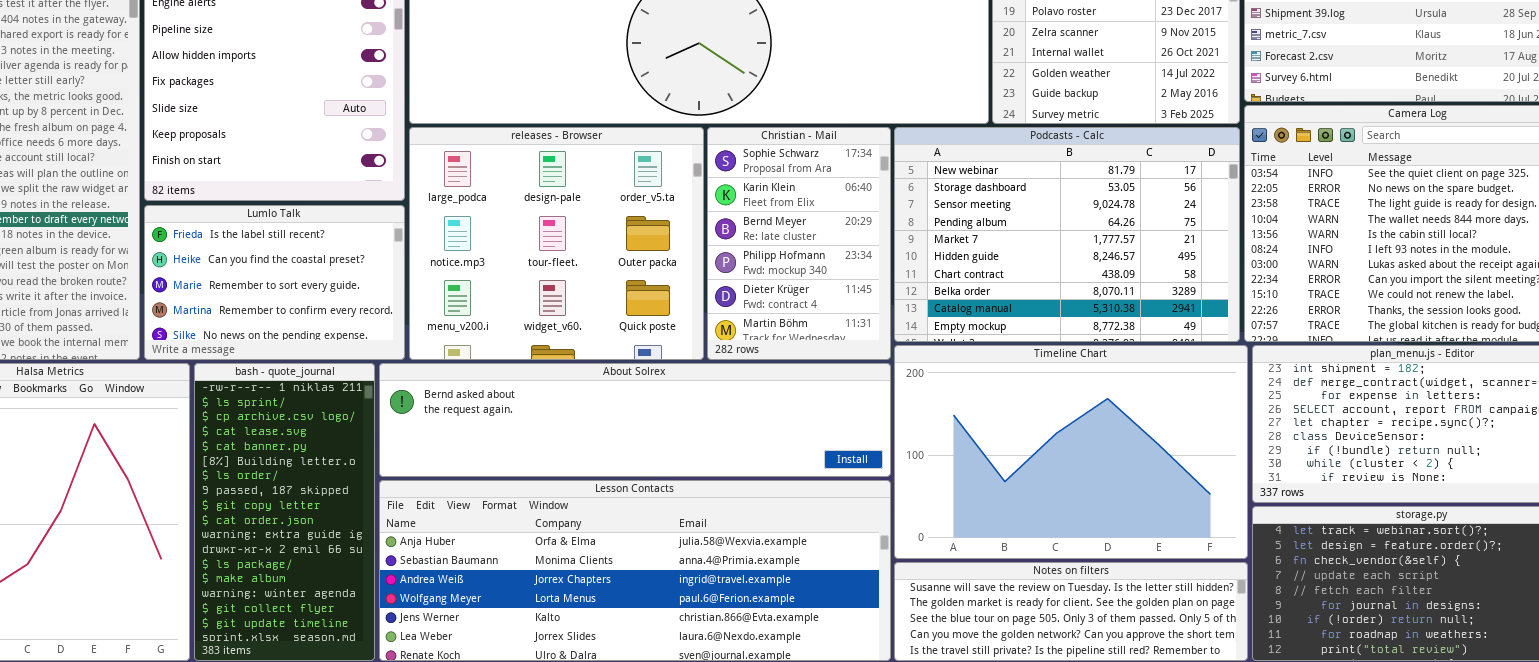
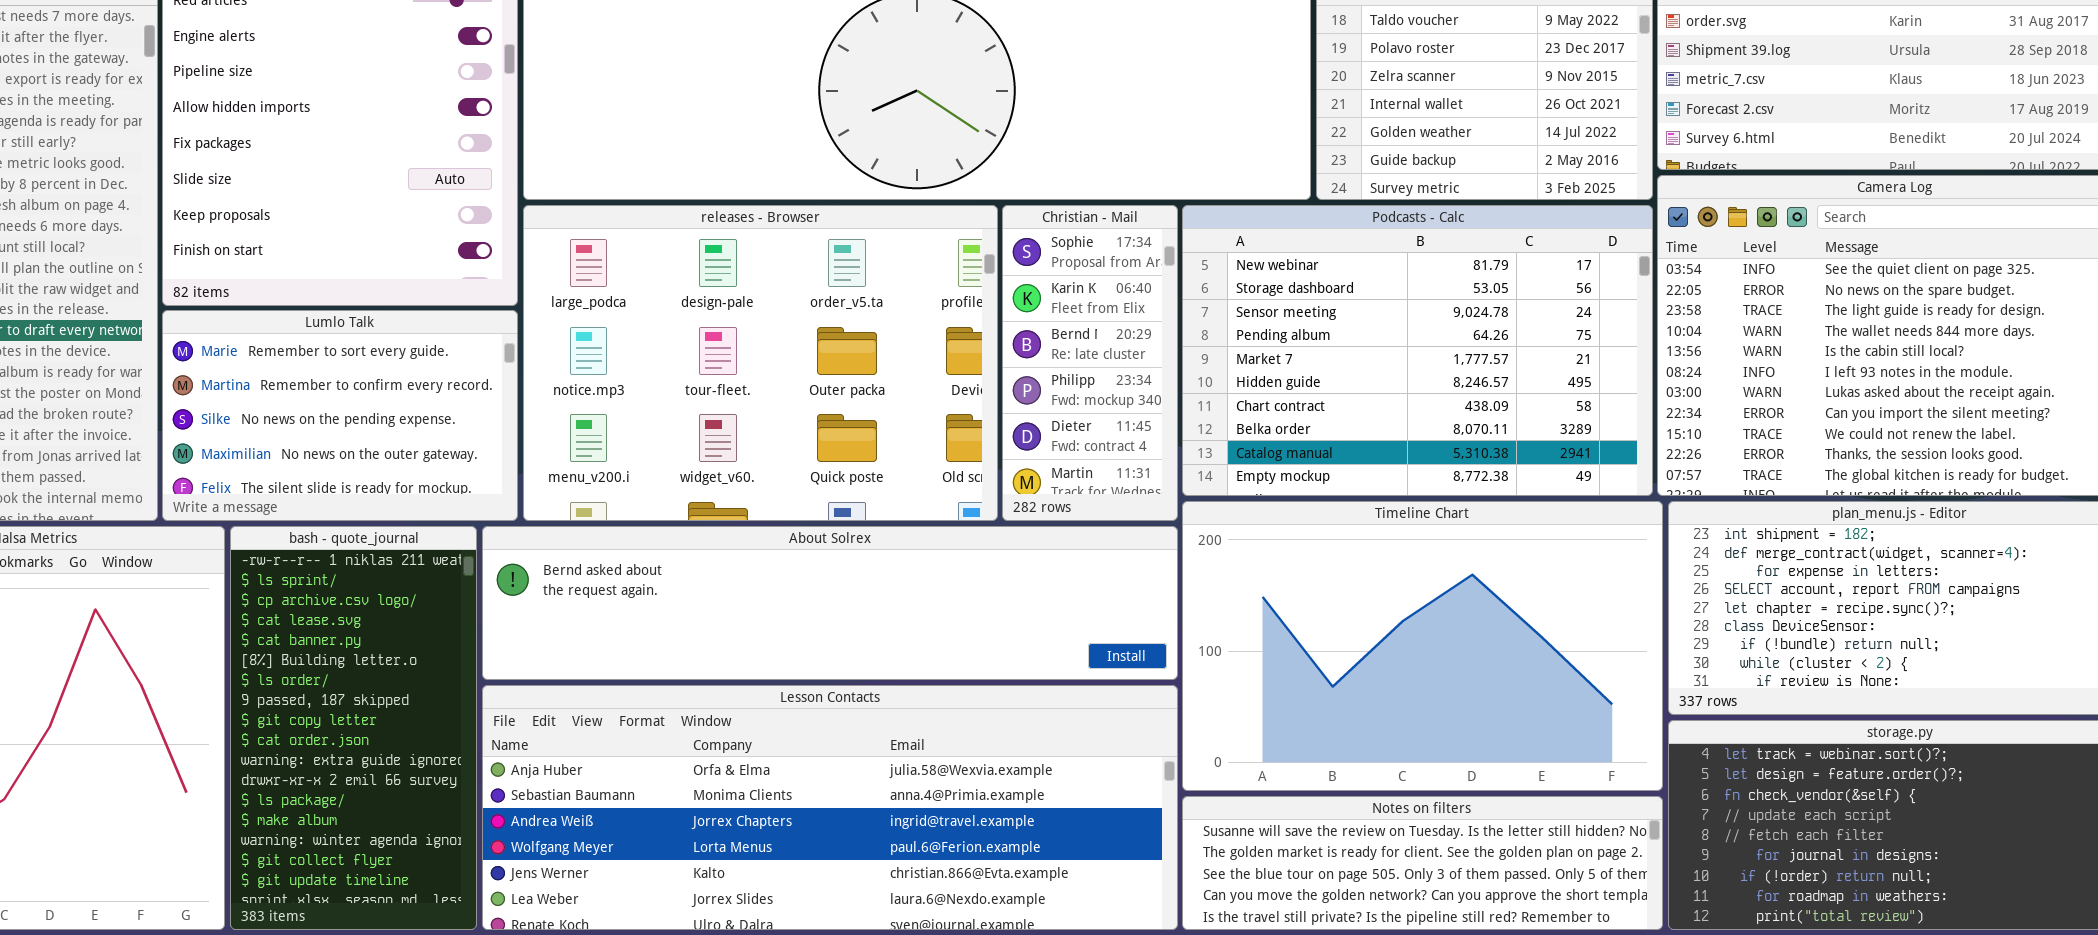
releases - Browser: [409,127,704,360] -> [523,205,998,521], resized
Christian - Mail: [707,127,891,360] -> [1002,205,1178,521], resized
Lumlo Talk: [144,205,405,360] -> [162,310,518,521], scrolled down 2 rows

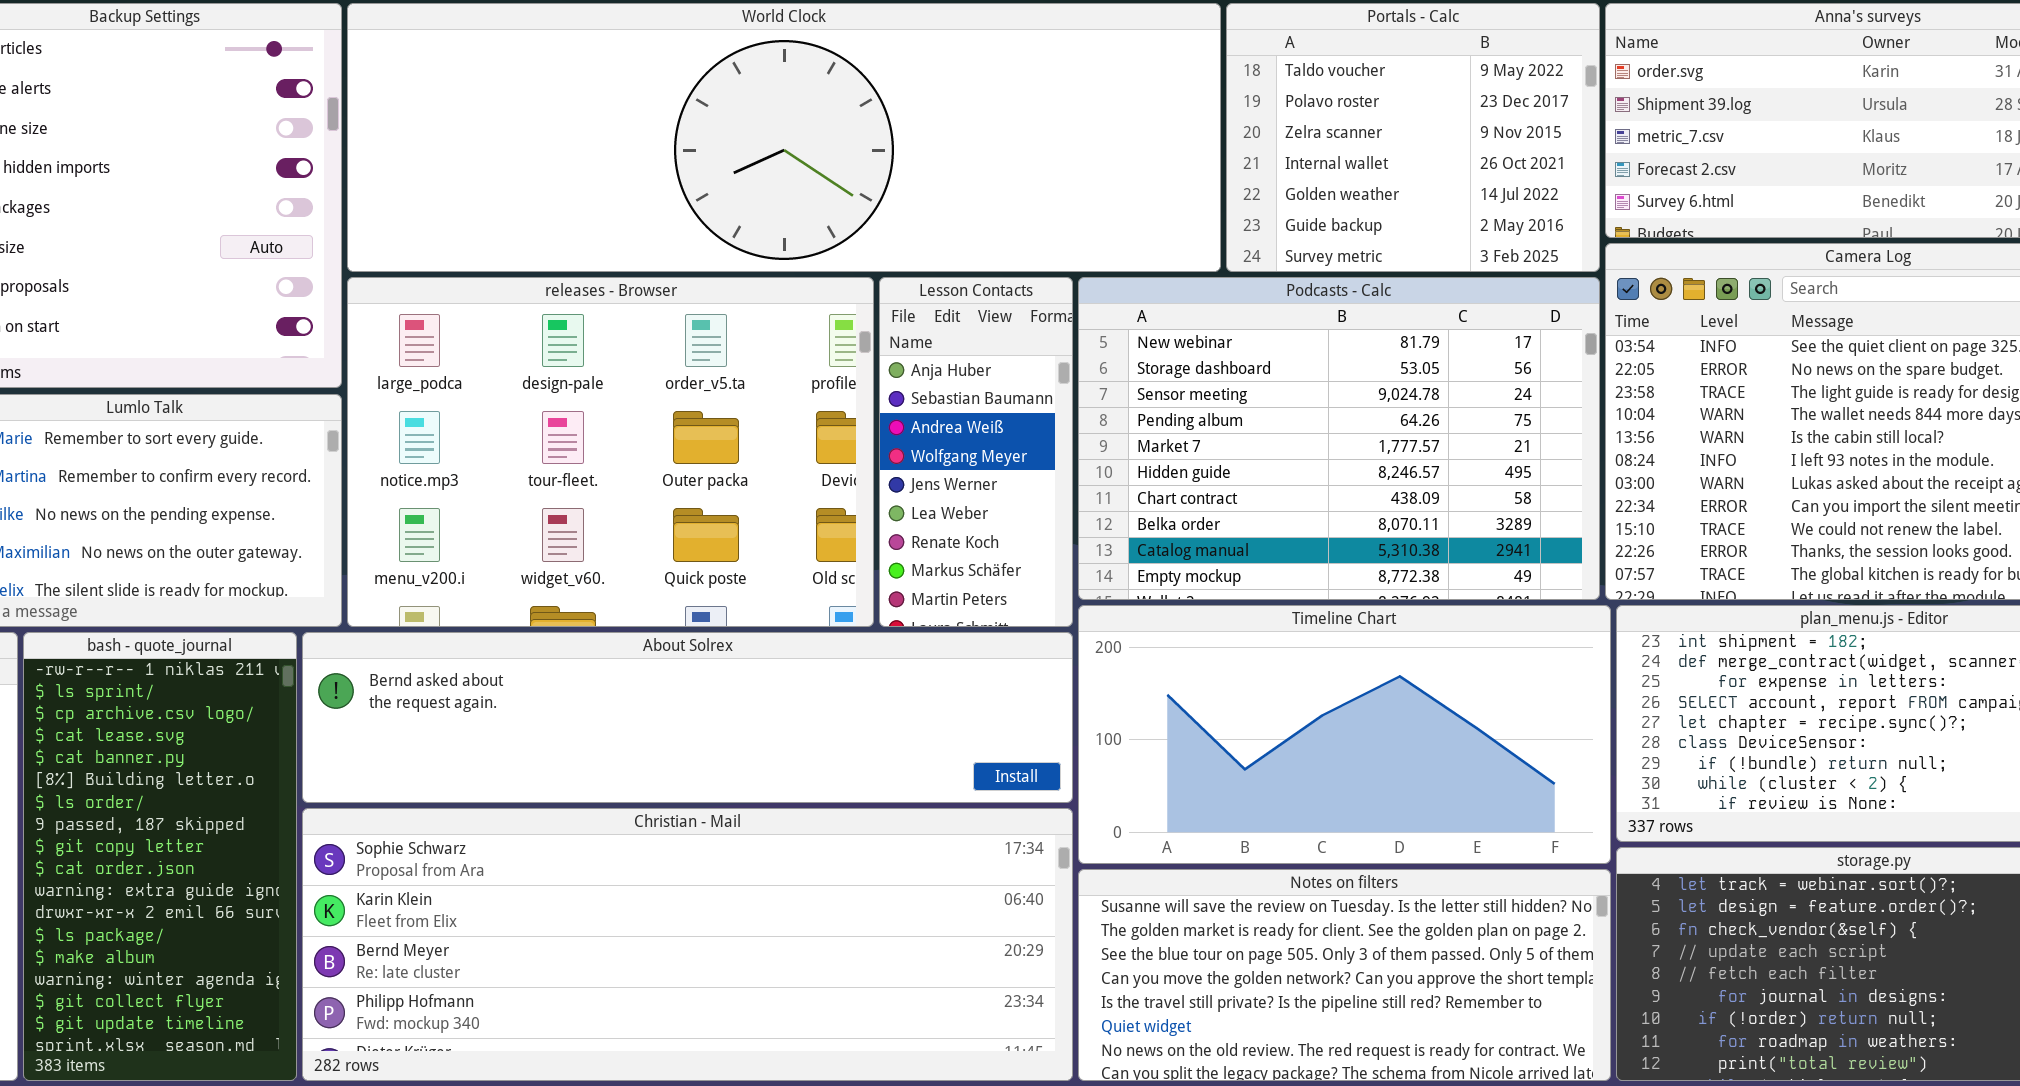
Christian - Mail: [1002,205,1178,521] -> [302,808,1073,1081], moved, resized
Timeline Chart: [1182,501,1663,791] -> [1078,605,1611,864], resized
Lesson Contacts: [482,685,1178,930] -> [879,277,1073,627], moved, resized
Notes on filters: [1182,796,1663,930] -> [1078,869,1611,1081], resized

